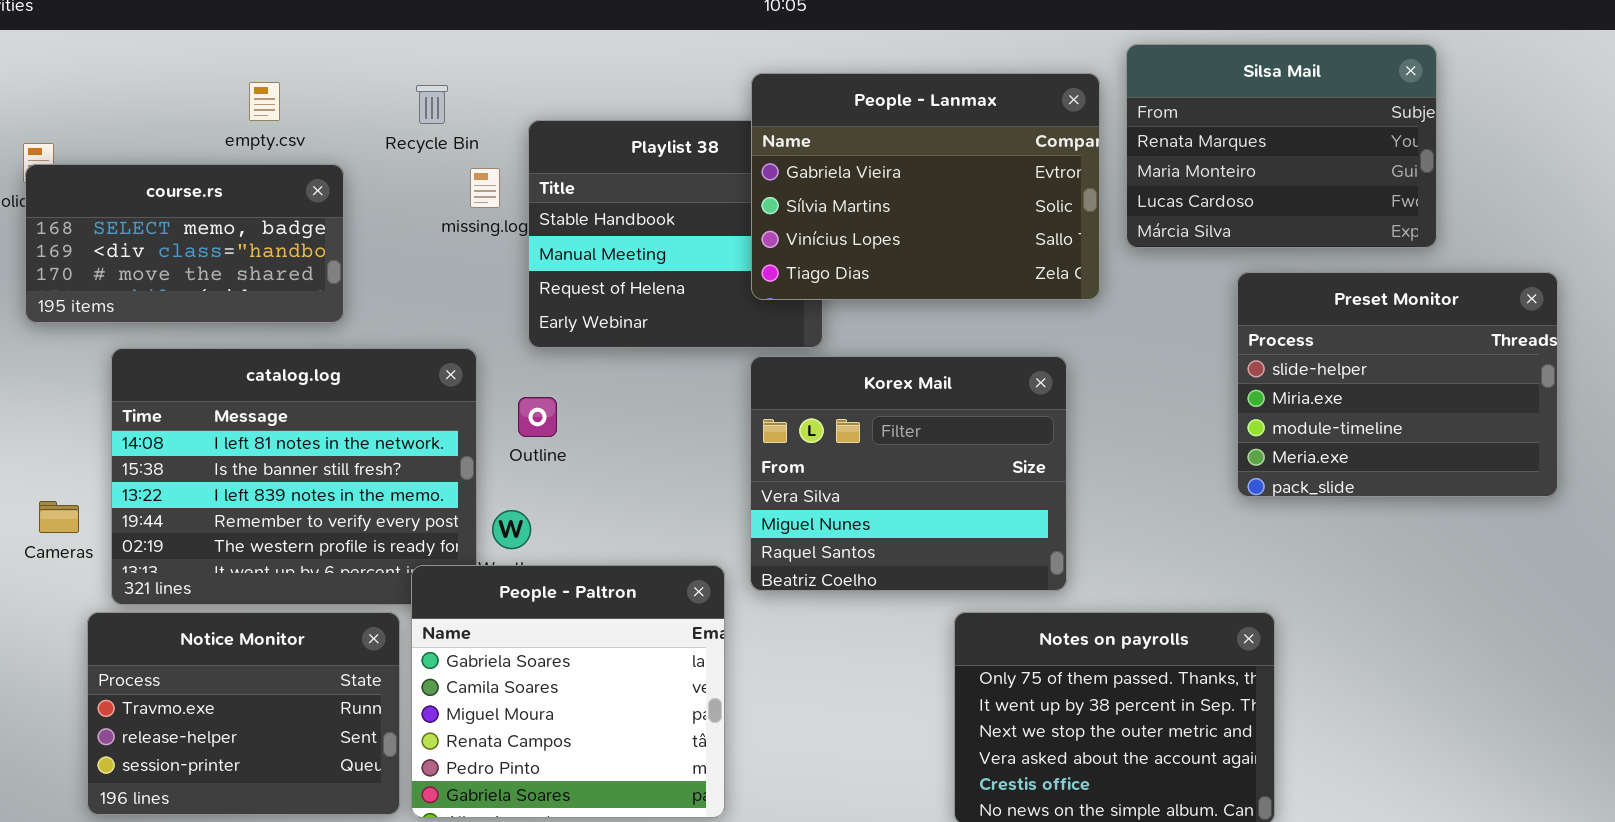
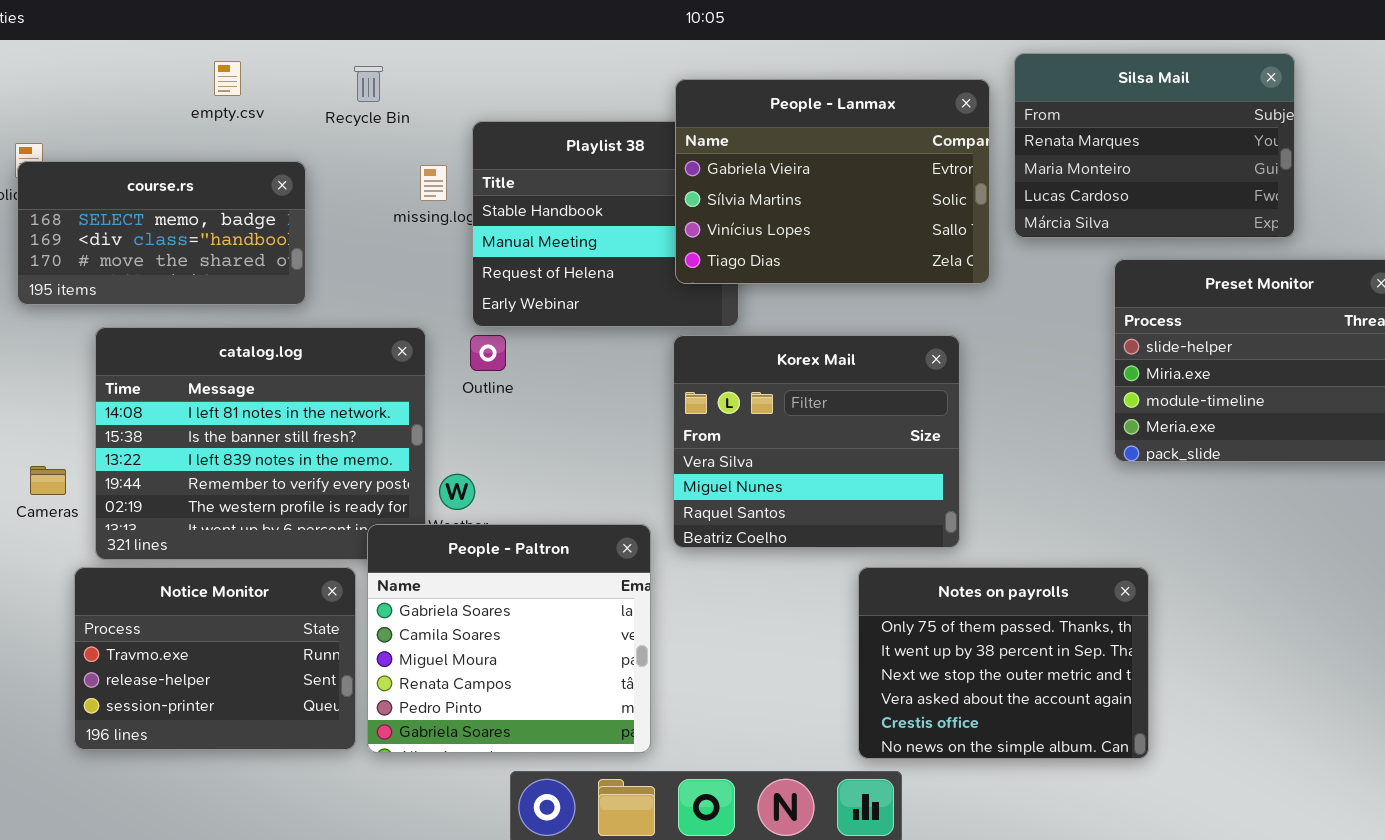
empty.csv: [249,82,280,121] -> [214,61,241,96], moved
Recycle Bin: [416,85,448,124] -> [354,66,383,102], moved
Outline: [518,397,557,437] -> [470,335,506,371], moved

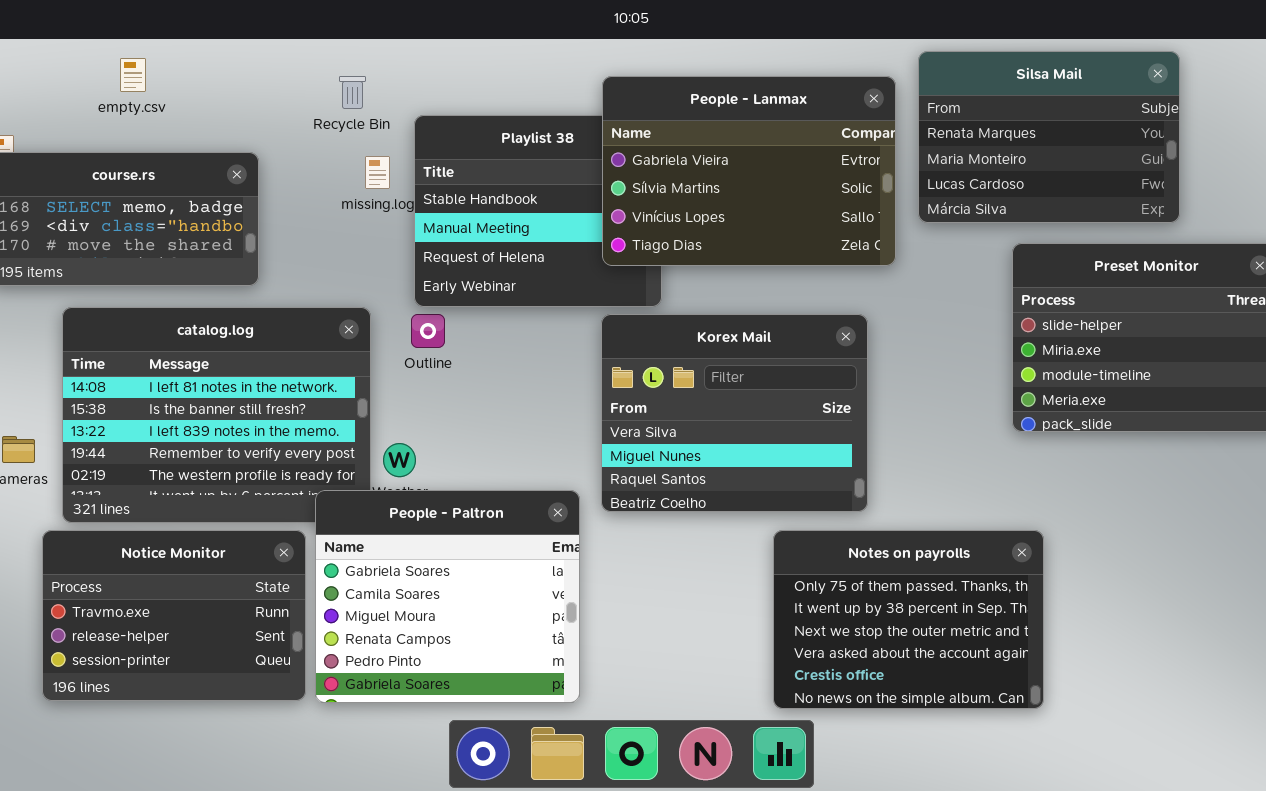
empty.csv: [214,61,241,96] -> [120,58,146,92], moved
Recycle Bin: [354,66,383,102] -> [339,76,366,109], moved

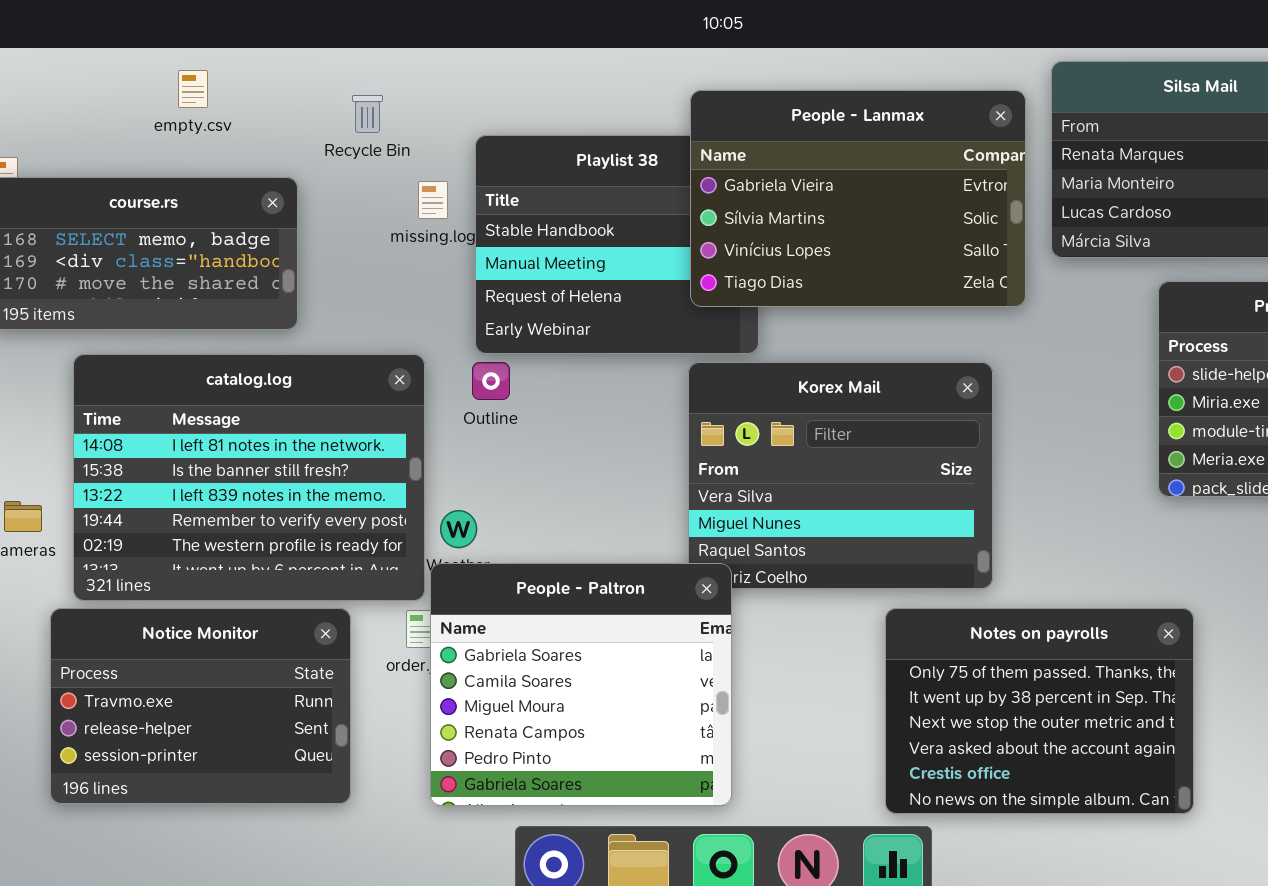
empty.csv: [120,58,146,92] -> [178,70,208,108], moved
Recycle Bin: [339,76,366,109] -> [352,95,383,133], moved
People - Paltron: [315,490,580,703] -> [430,563,732,806], moved

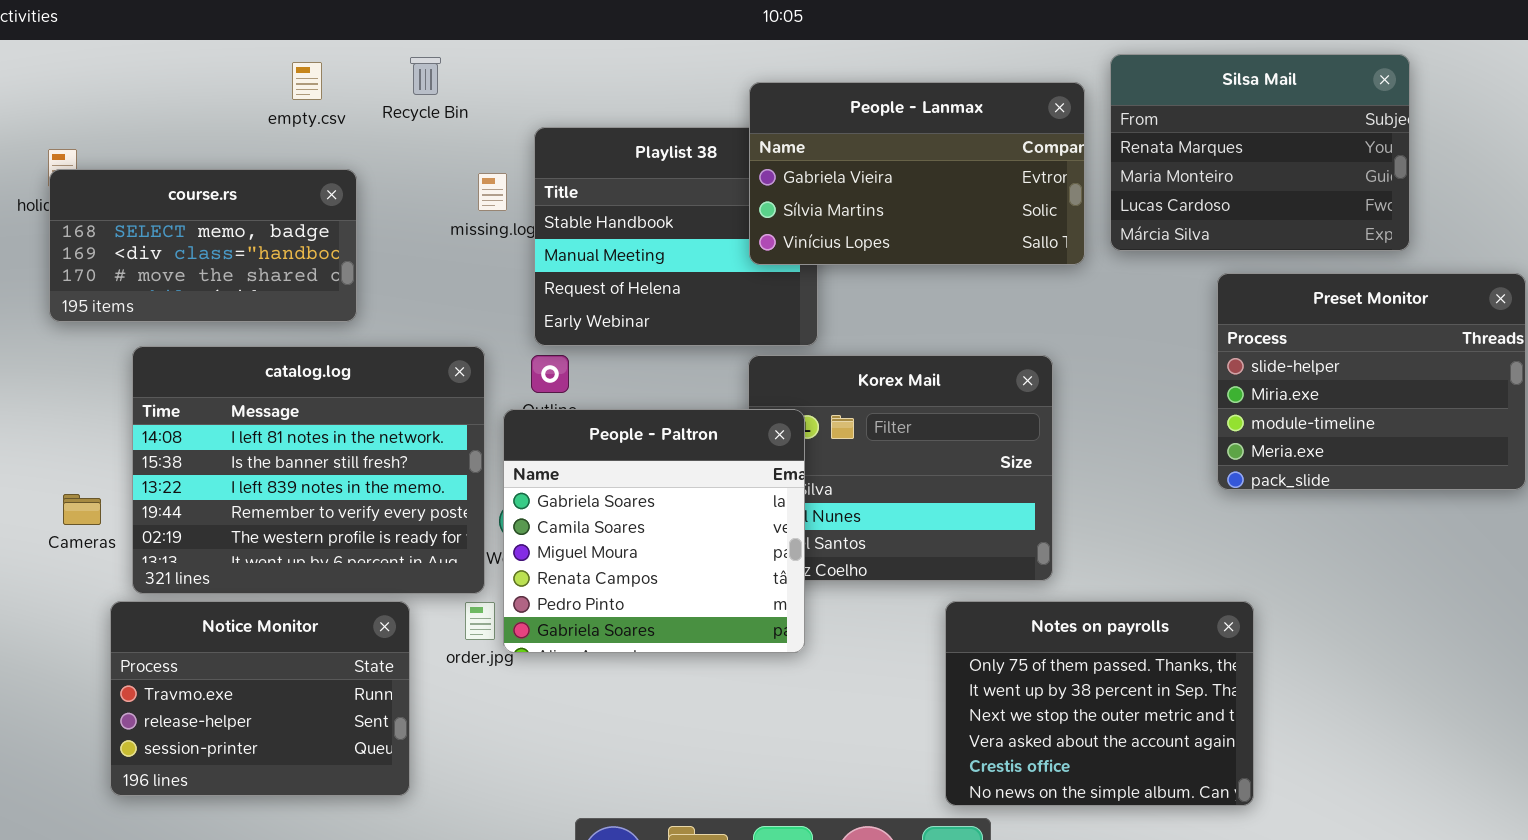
empty.csv: [178,70,208,108] -> [292,62,322,100], moved
People - Lanmax: [690,90,1026,307] -> [749,82,1085,265], resized
Recycle Bin: [352,95,383,133] -> [410,57,441,95], moved
People - Paltron: [430,563,732,806] -> [503,409,805,653], moved

